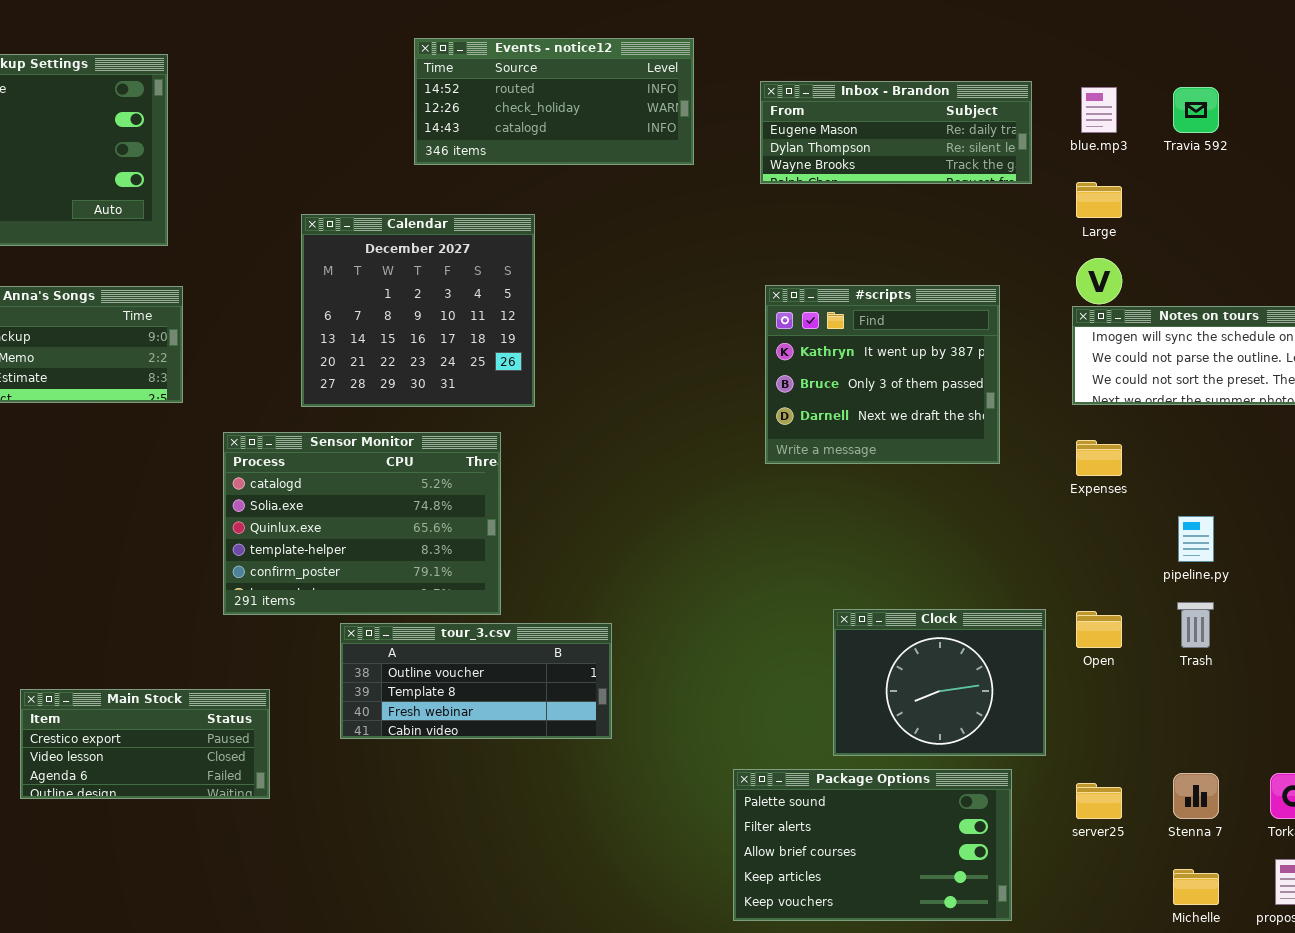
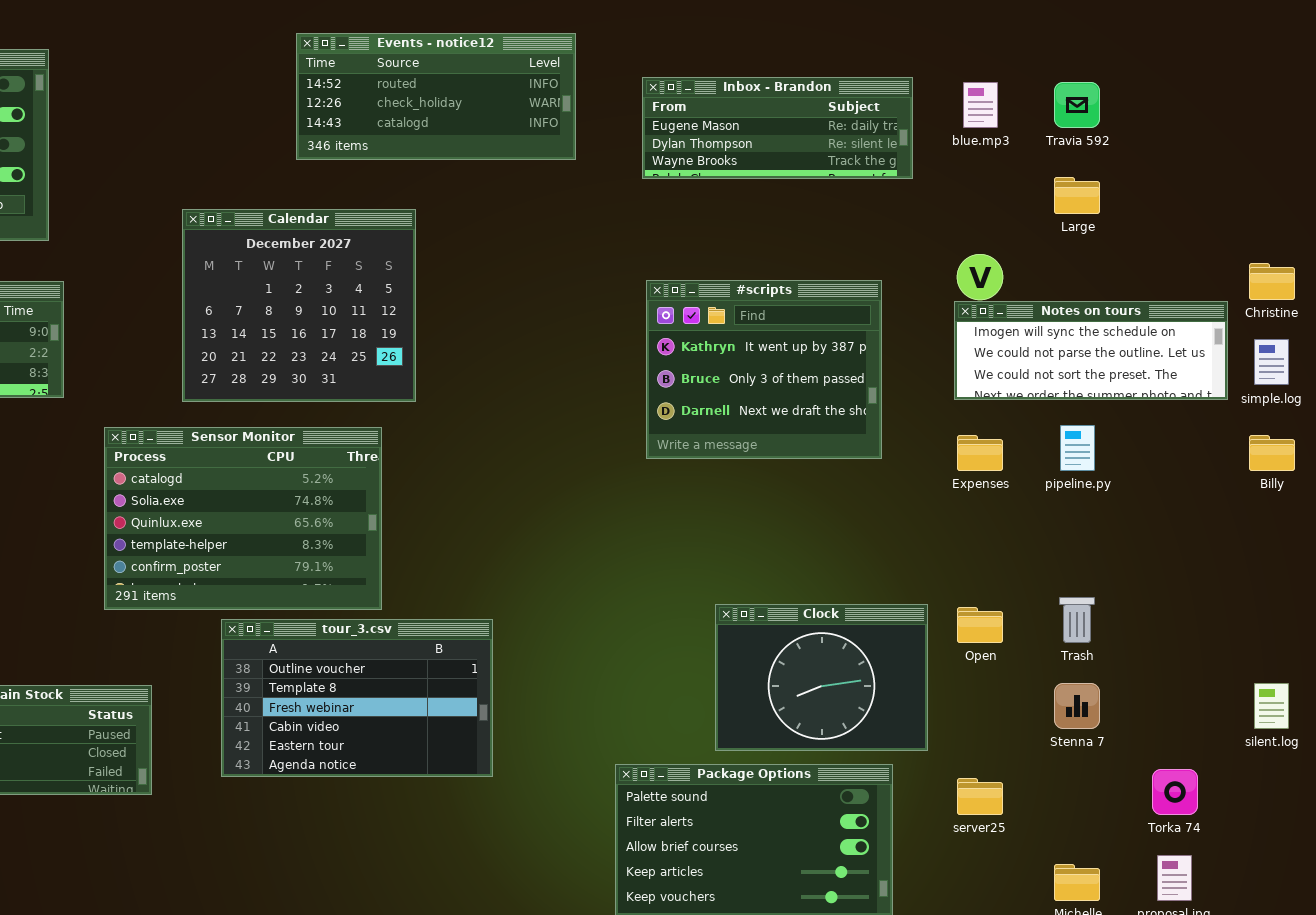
Large: [1076,182,1122,218] -> [1054,177,1100,214], moved
pipeline.py: [1178,516,1214,562] -> [1060,425,1095,471], moved
tour_3.csv: [340,623,612,739] -> [221,619,493,777], resized
Stenna 7: [1173,773,1219,819] -> [1054,683,1100,729], moved

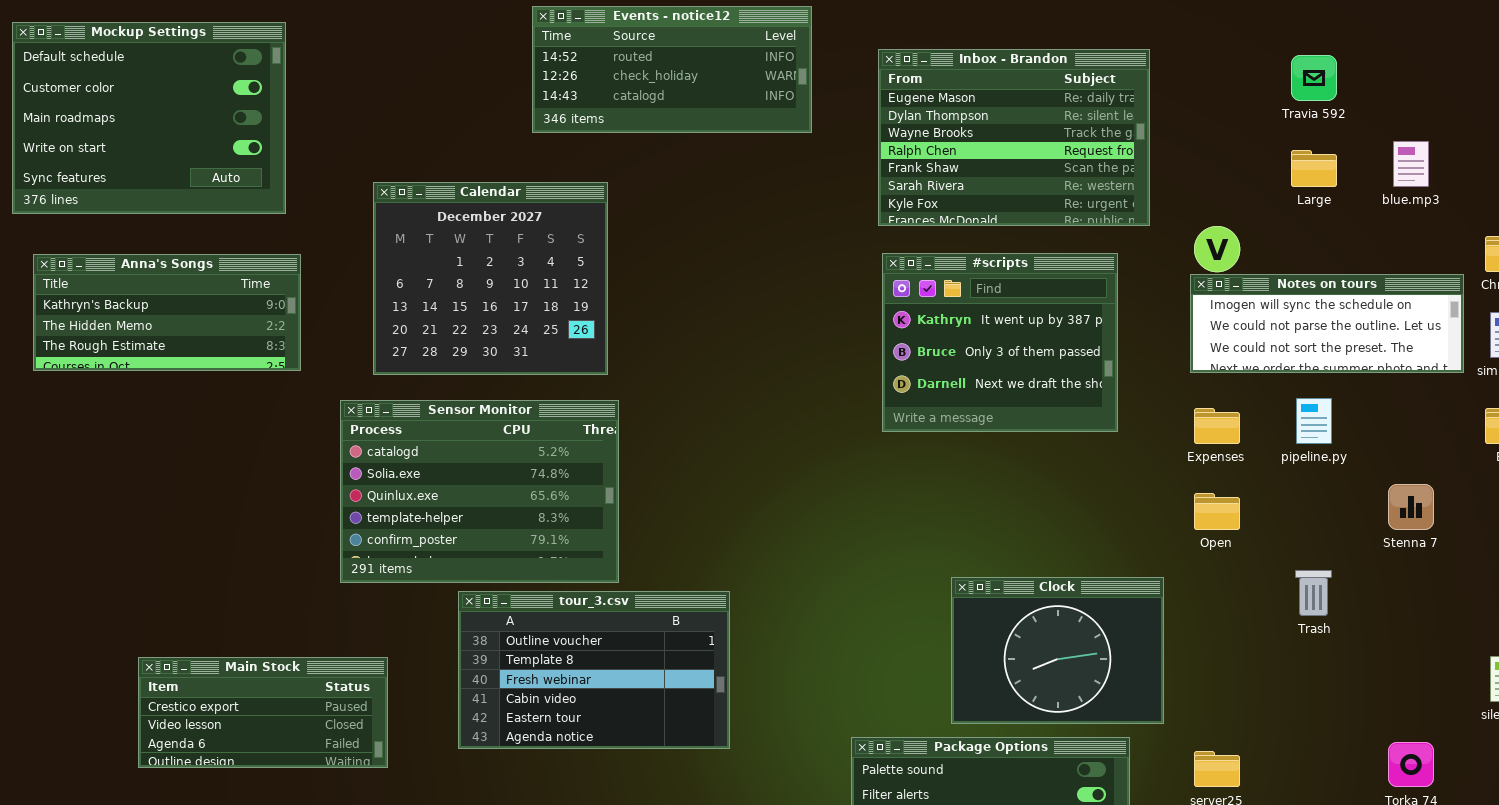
Inbox - Brandon: [642,77,913,179] -> [878,49,1150,226], resized
blue.mp3: [963,82,998,128] -> [1393,141,1429,187], moved
Calendar: [182,209,416,402] -> [373,182,608,375], moved
Open: [957,607,1003,643] -> [1194,493,1240,530], moved
Stenna 7: [1054,683,1100,729] -> [1388,484,1434,530], moved

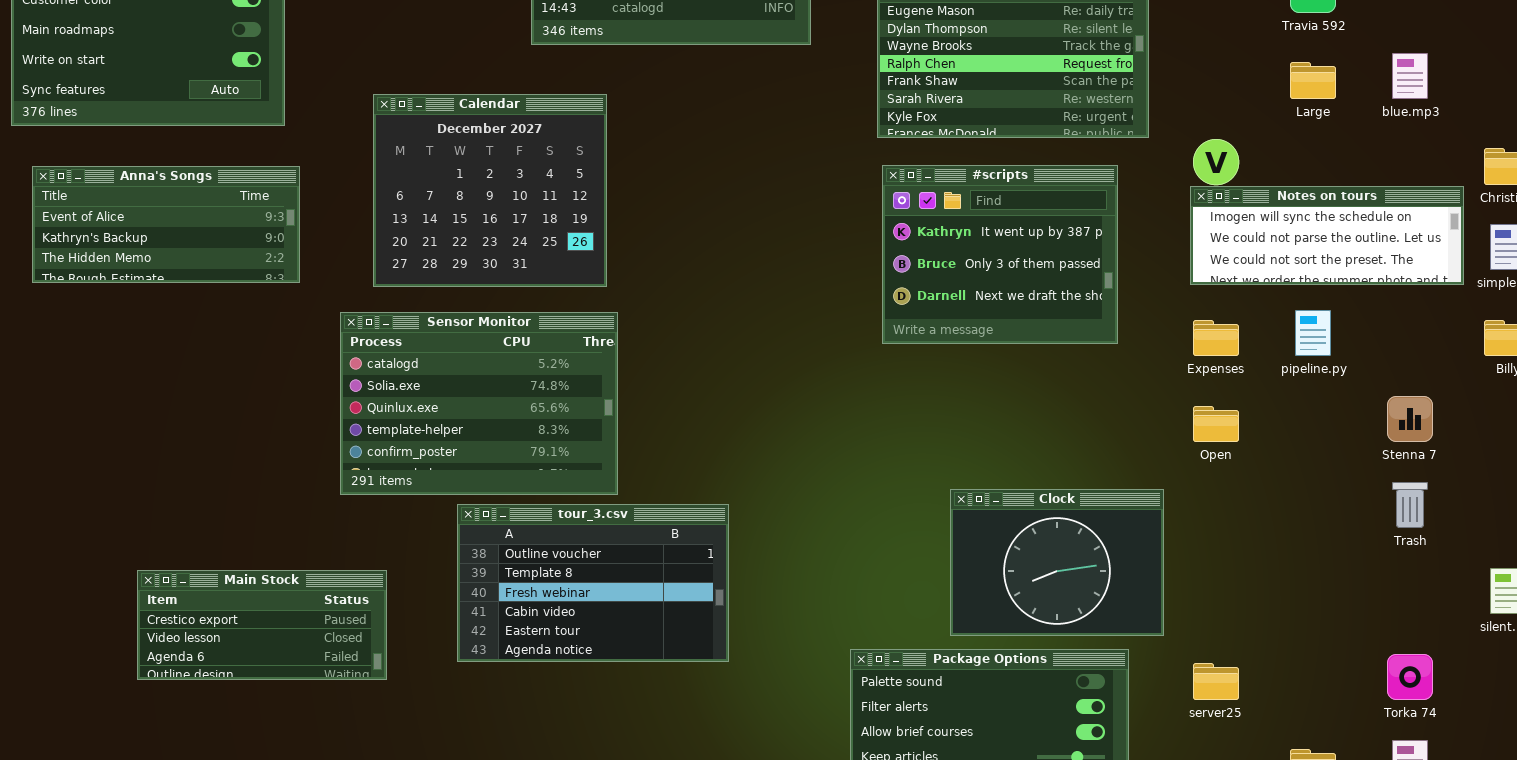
Anna's Songs: [33,254,301,371] -> [32,166,300,283], scrolled up 1 row
Trash: [1295,570,1332,616] -> [1392,482,1428,528], moved

